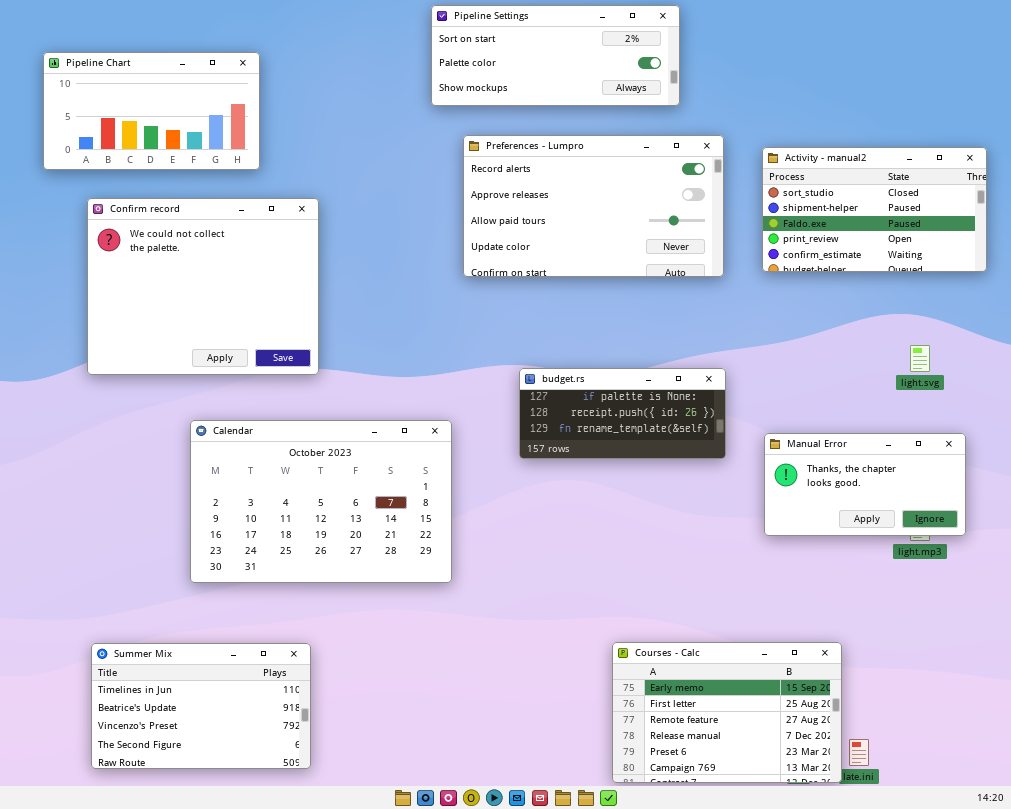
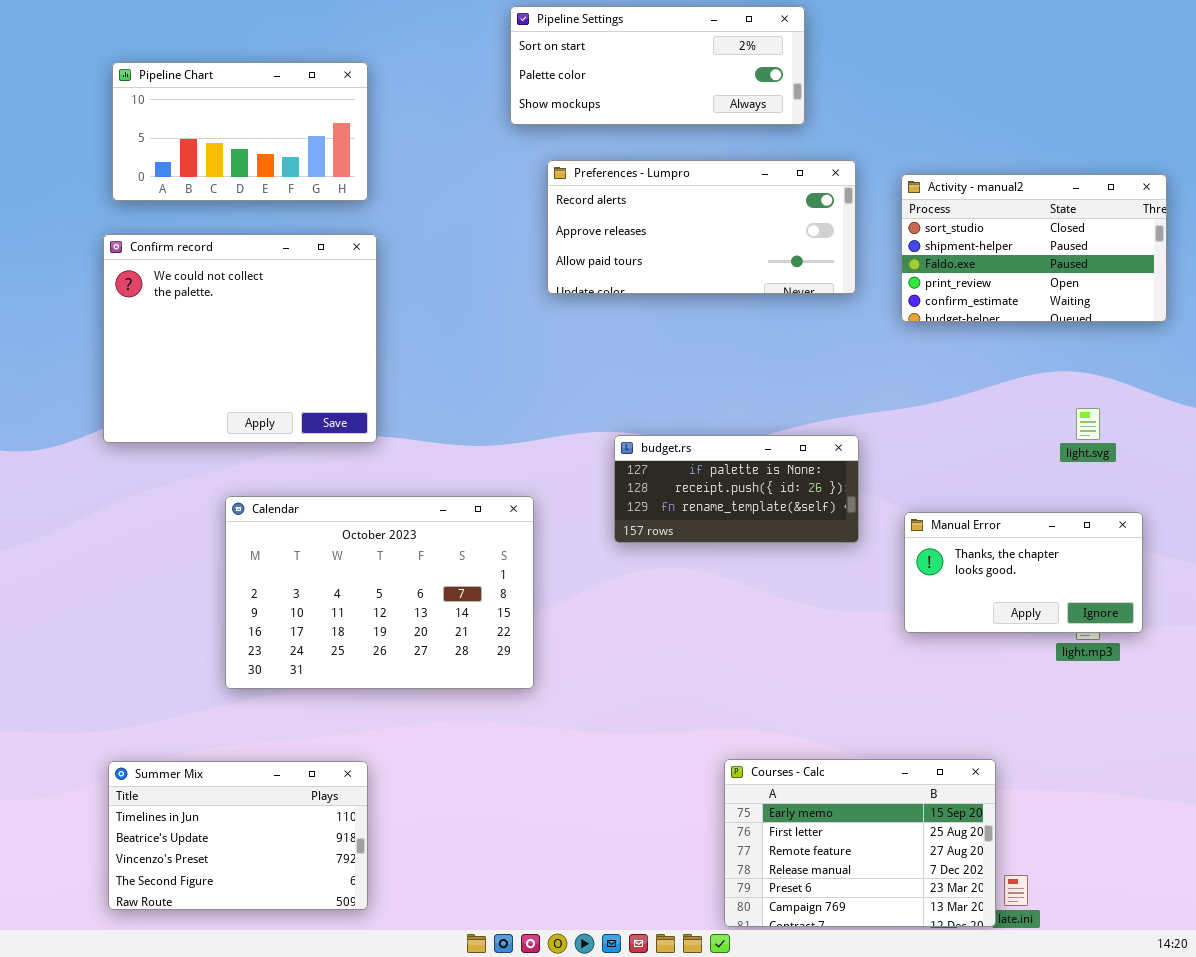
Pipeline Chart: [43,52,260,170] -> [112,62,368,201], moved
Preferences - Lumpro: [463,135,724,277] -> [547,160,856,294], resized

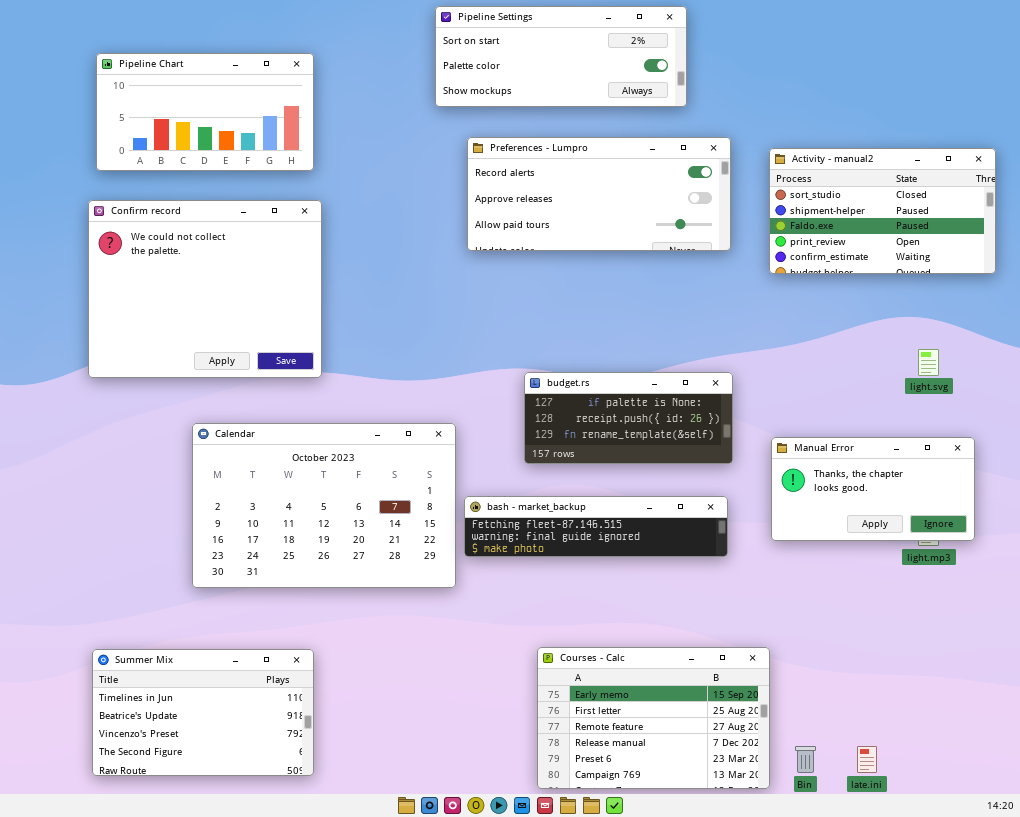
bash - market_backup: none -> [464,496,728,557], opened
Courses - Calc: [724,759,996,927] -> [537,647,770,789], moved

